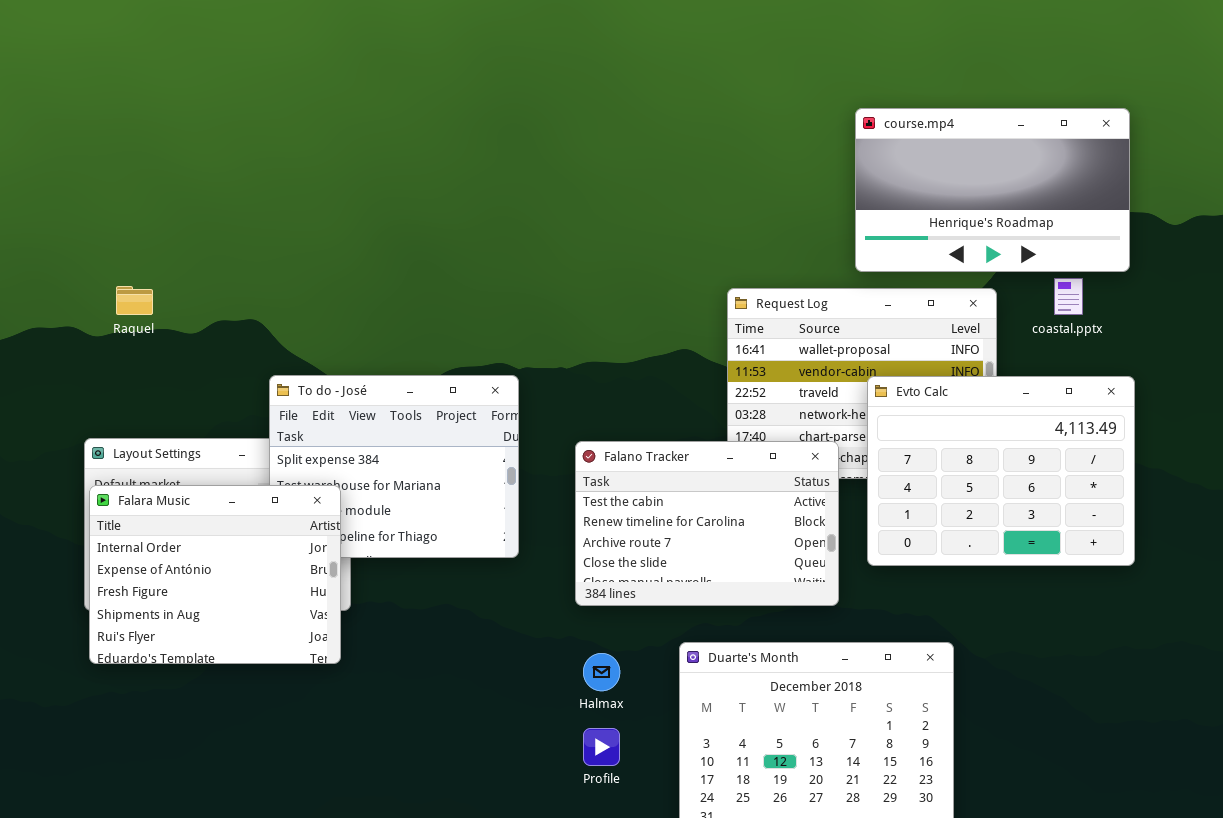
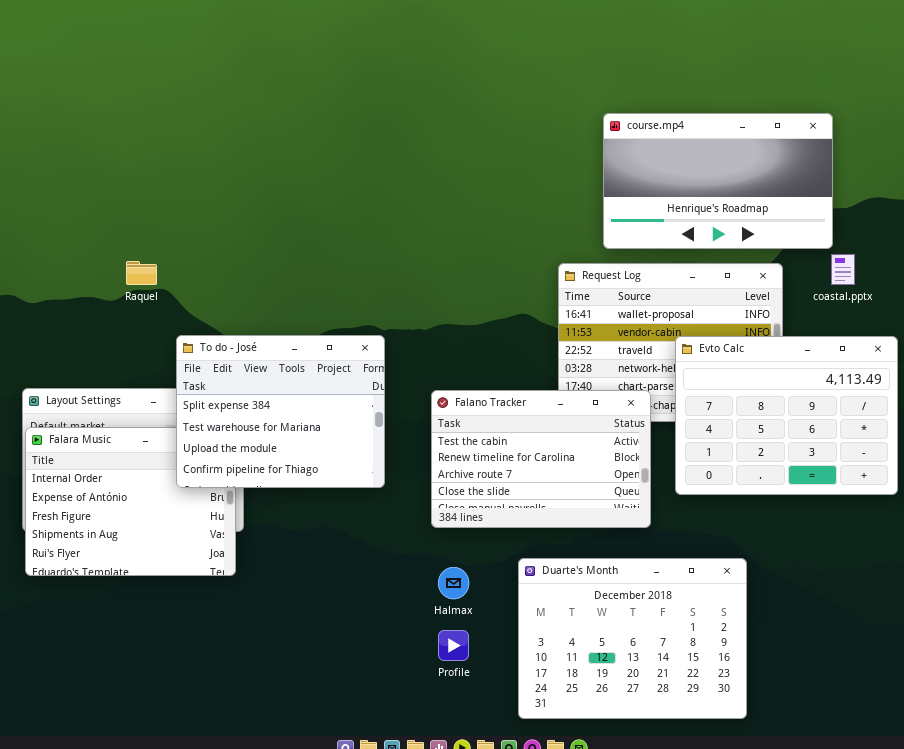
course.mp4: [855,108,1130,272] -> [603,113,833,249], moved
Raquel: [116,286,153,315] -> [126,261,157,285], moved
To do - José: [269,375,519,558] -> [176,335,385,488], raised

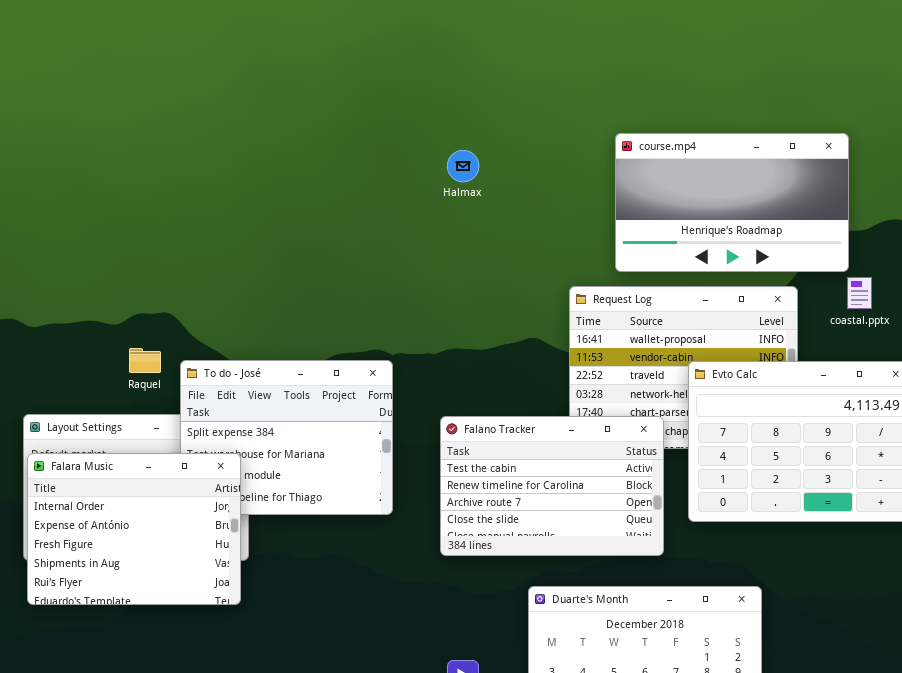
Raquel: [126,261,157,285] -> [129,348,161,373], moved
Falara Music: [25,427,236,576] -> [27,453,241,605], raised
Halmax: [438,567,469,599] -> [447,150,479,182], moved

